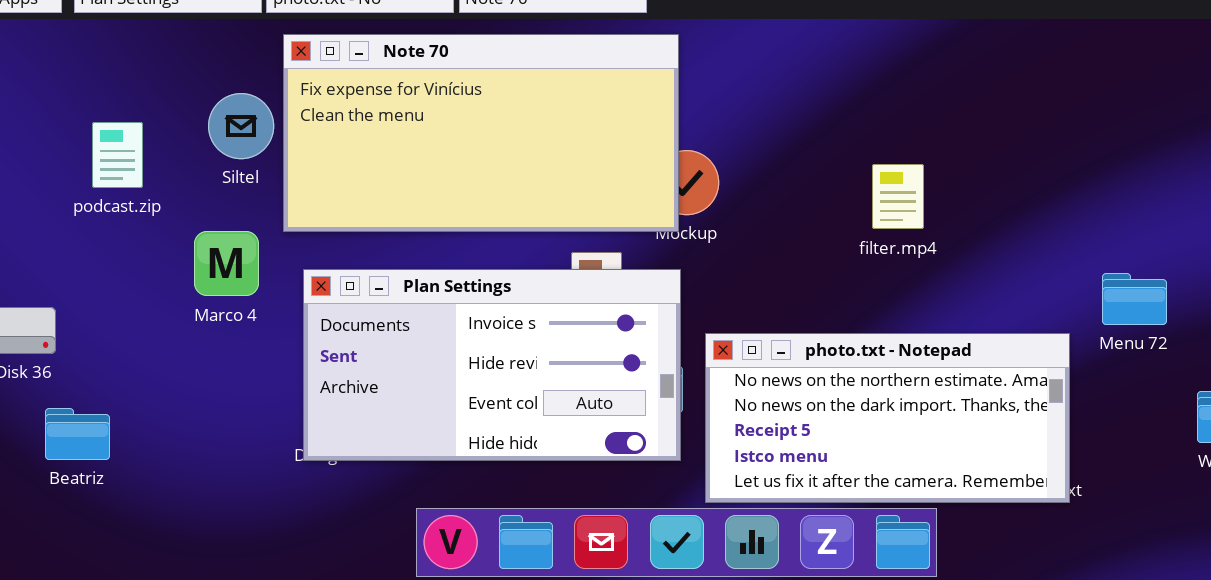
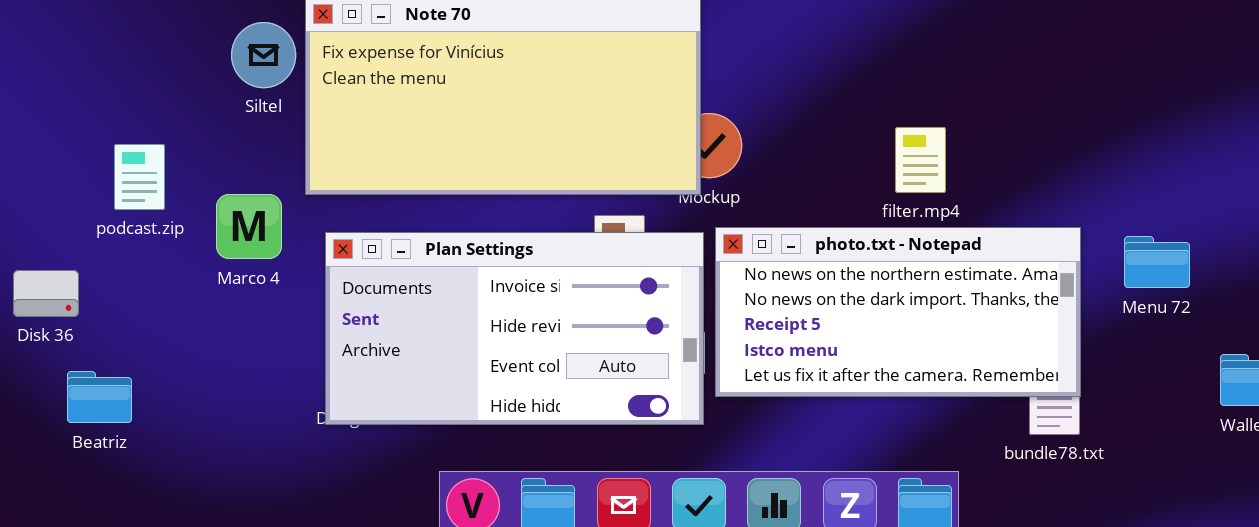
Siltel: [208,93,274,159] -> [231,22,296,88], moved
podcast.zip: [92,122,143,188] -> [114,144,165,210], moved
photo.txt - Notepad: [705,333,1070,503] -> [715,227,1081,397], moved

